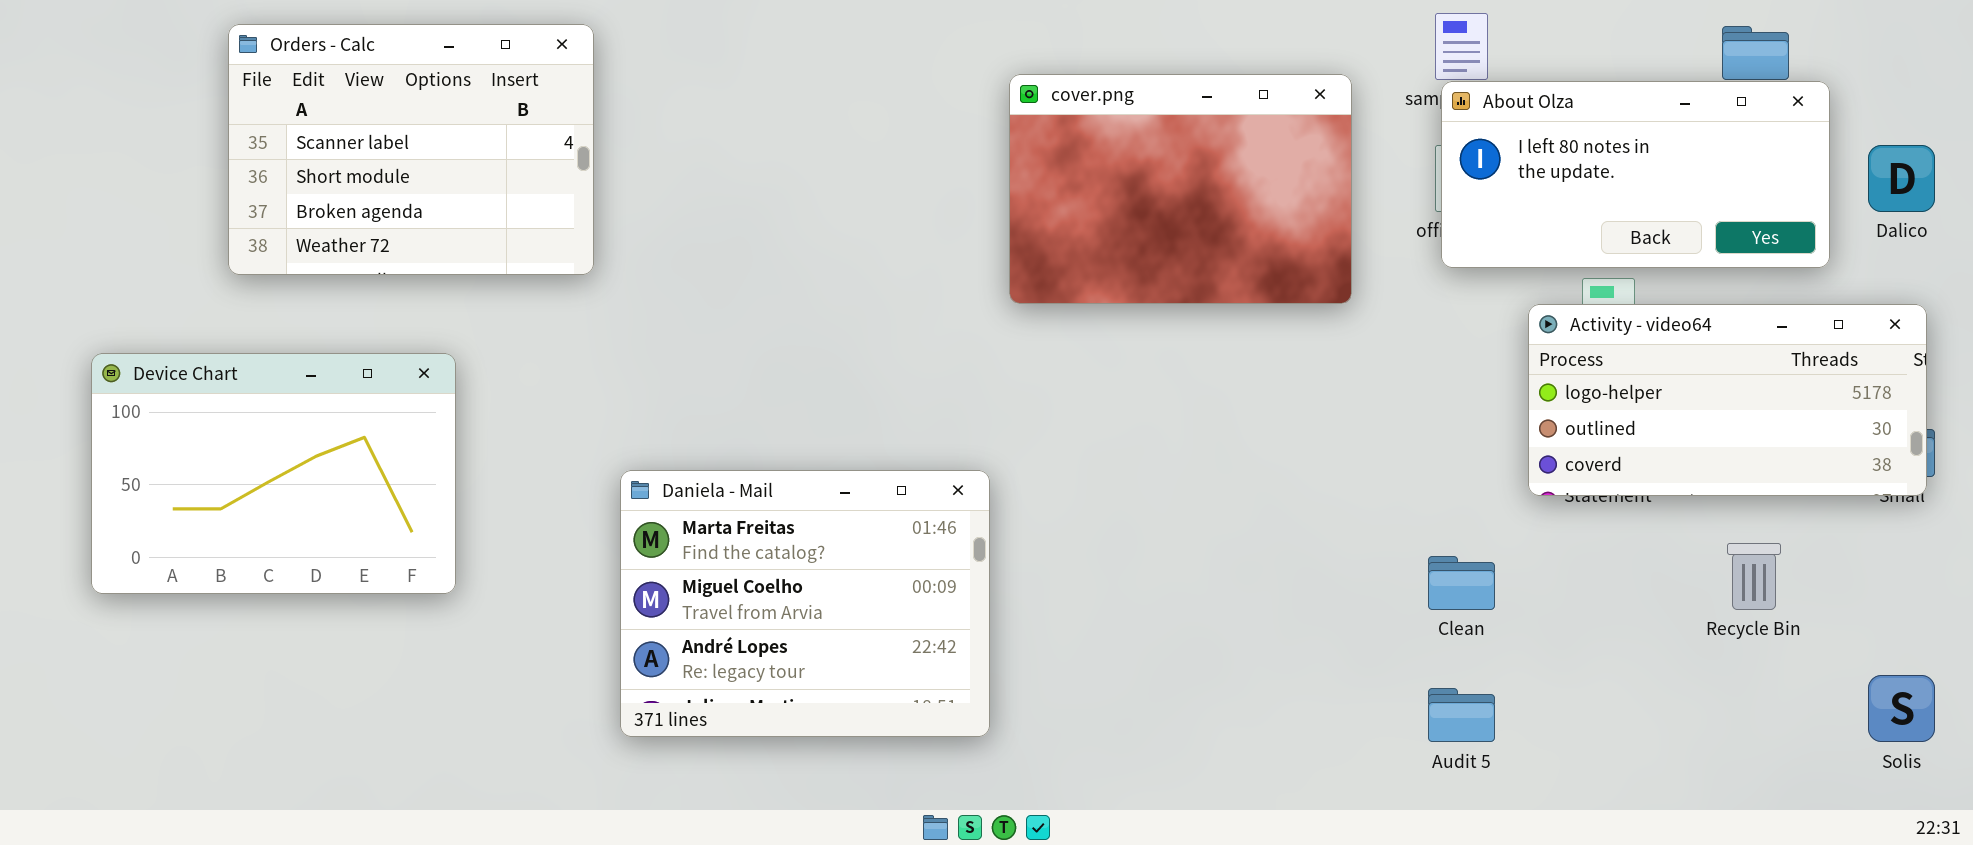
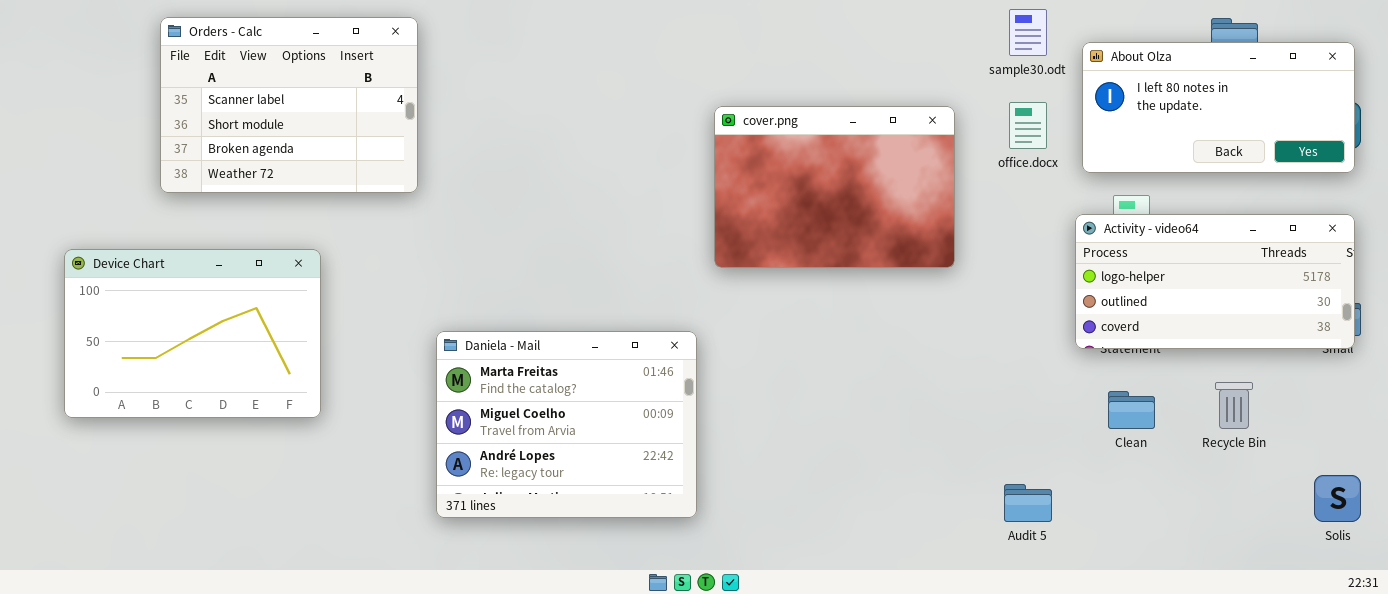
cover.png: [1009,74,1352,304] -> [714,106,955,268], moved
About Olza: [1441,81,1830,268] -> [1082,42,1355,173], moved
Clean: [1428,556,1495,610] -> [1108,391,1155,429], moved

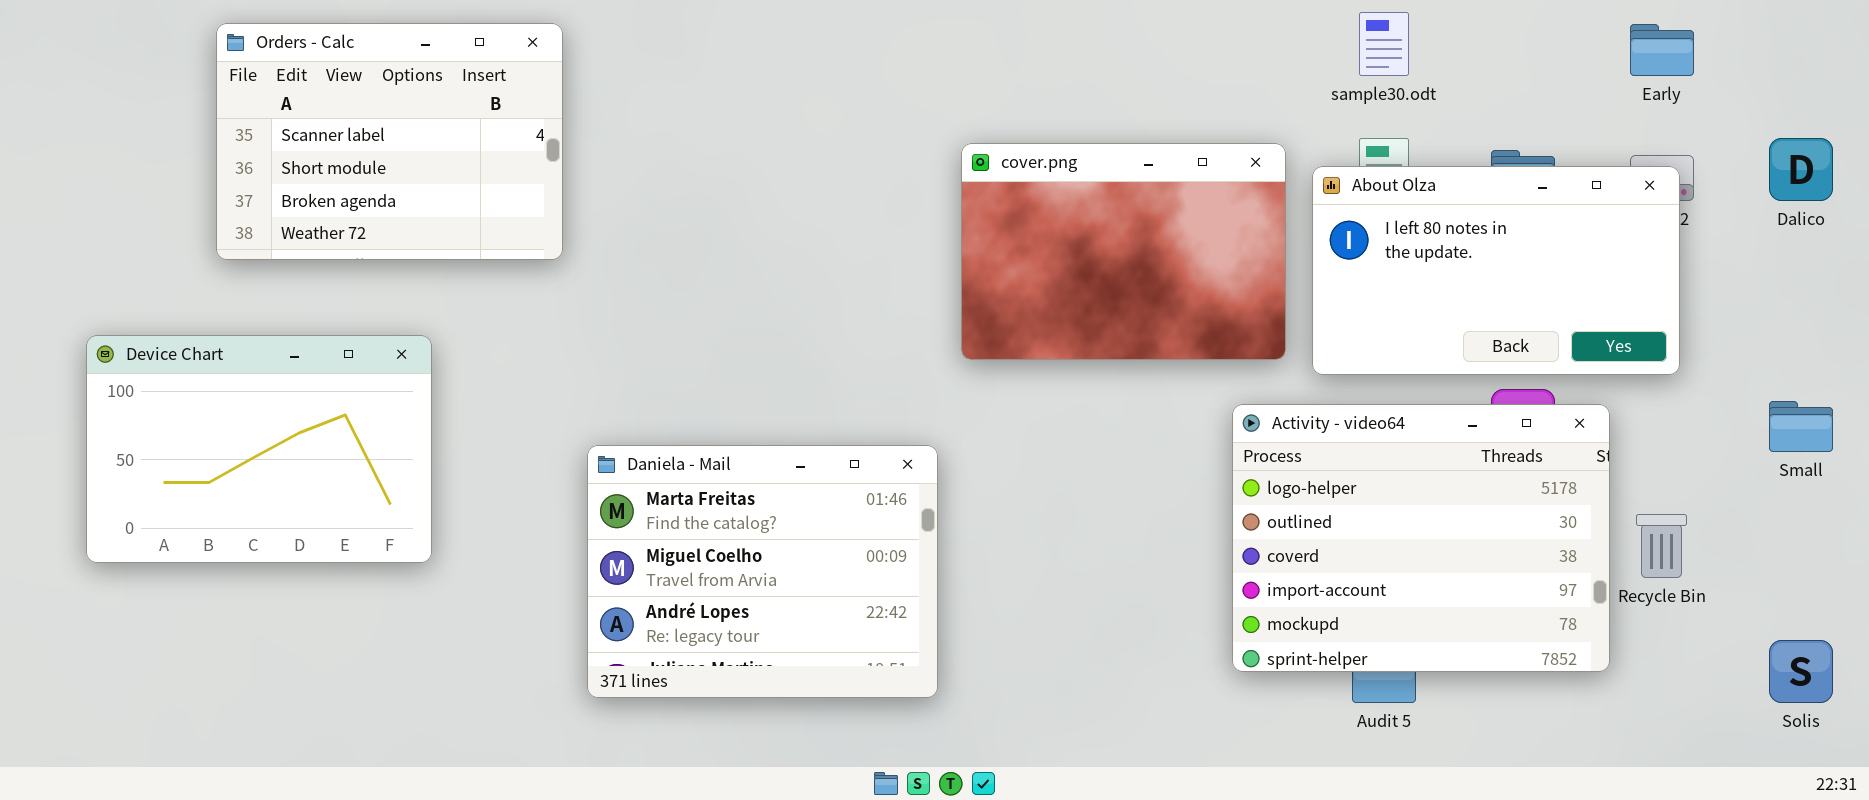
About Olza: [1082,42,1355,173] -> [1312,166,1680,375], moved, resized
Activity - video64: [1075,214,1355,349] -> [1232,404,1610,672], moved, resized

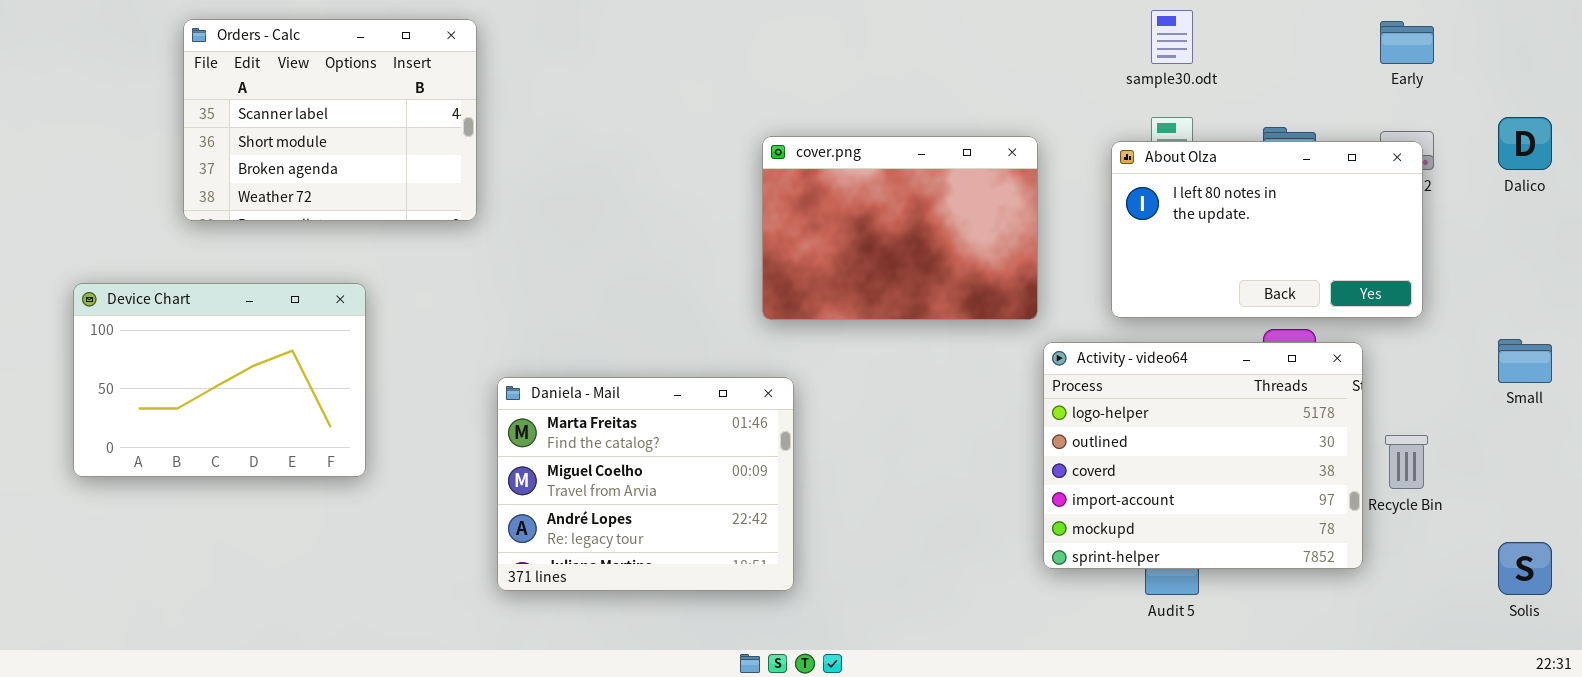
cover.png: [961,143,1286,360] -> [762,136,1038,320], moved

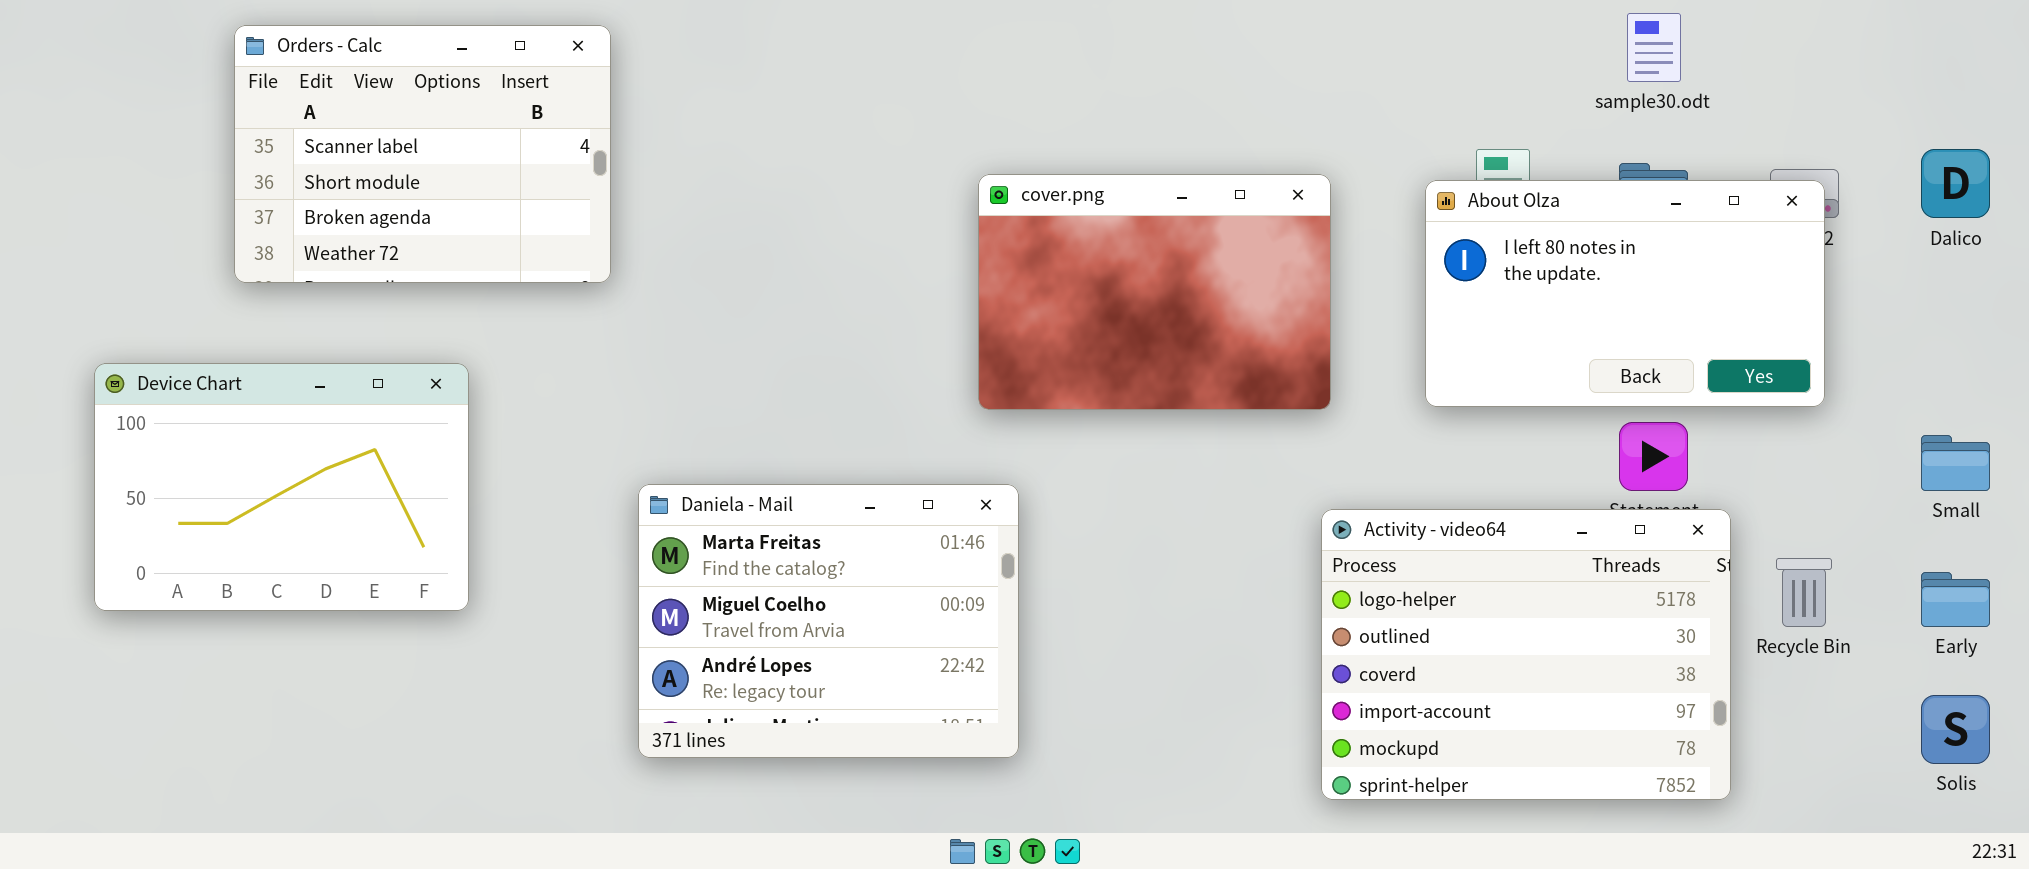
sample30.odt: [1151,10,1193,64] -> [1627,13,1681,82], moved
Early: [1380,21,1434,64] -> [1921,572,1990,627], moved
Activity - video64: [1043,342,1363,569] -> [1321,509,1731,800], moved

